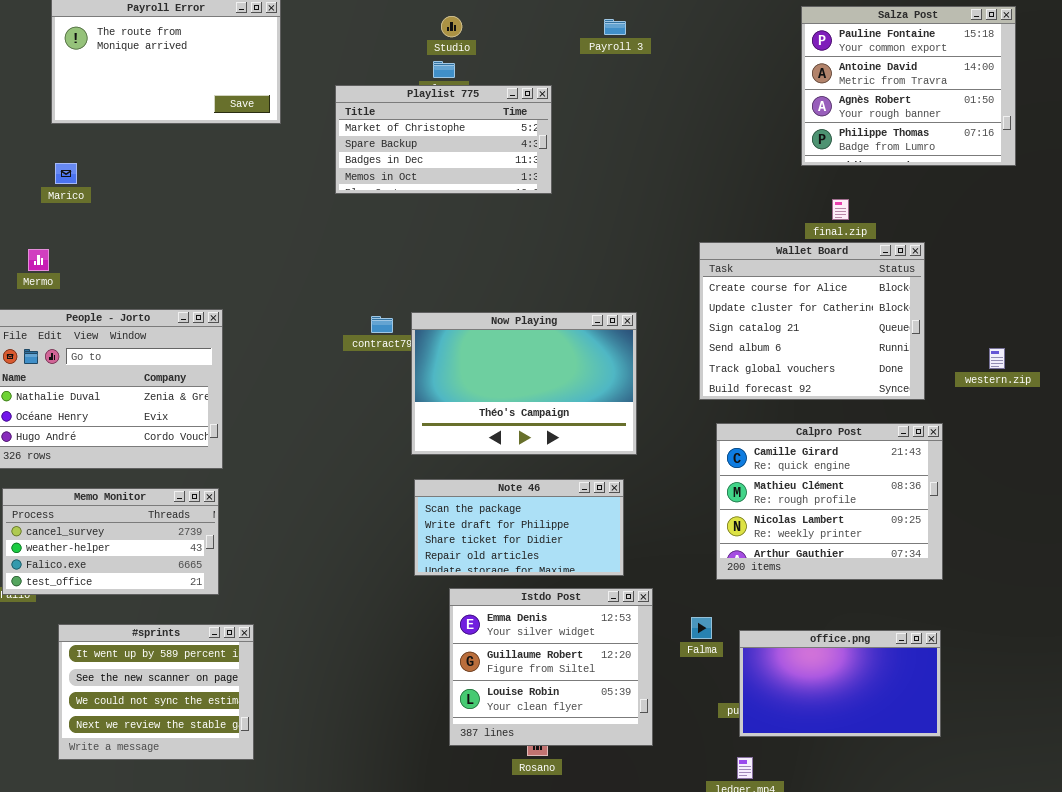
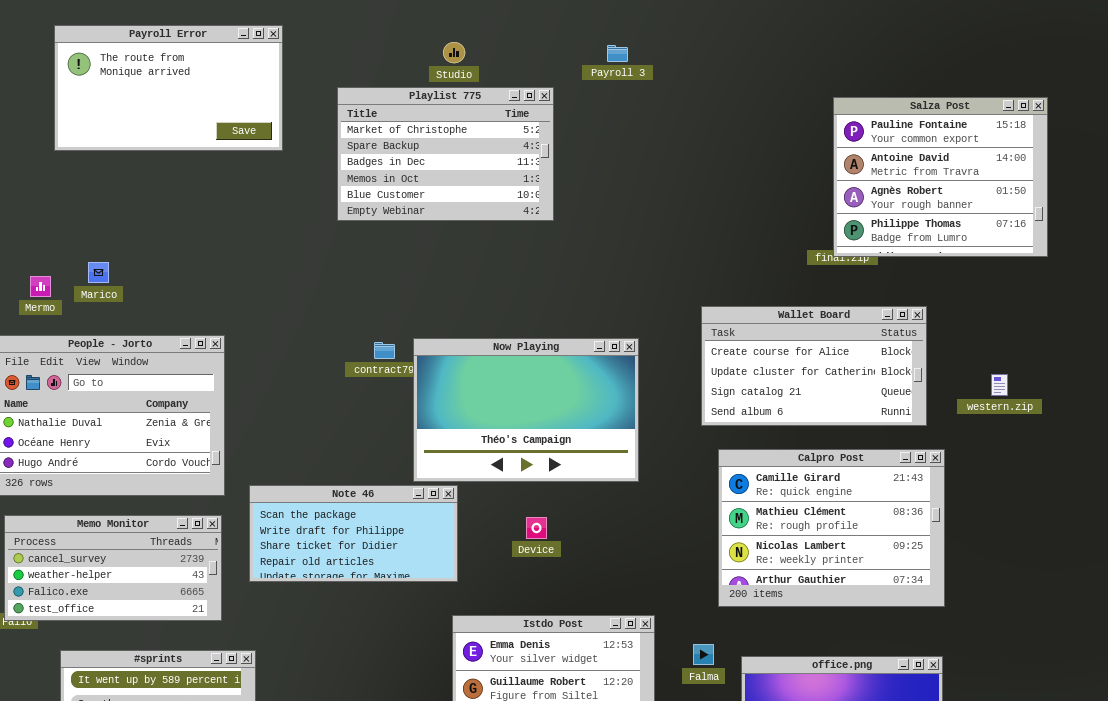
Salza Post: [801,6,1016,166] -> [833,97,1048,257], moved
Playlist 775: [335,85,552,194] -> [337,87,554,221], resized
Marico: [55,163,77,184] -> [88,262,109,283], moved
Wallet Board: [699,242,925,400] -> [701,306,927,426], resized
Note 46: [414,479,624,576] -> [249,485,458,582], moved

